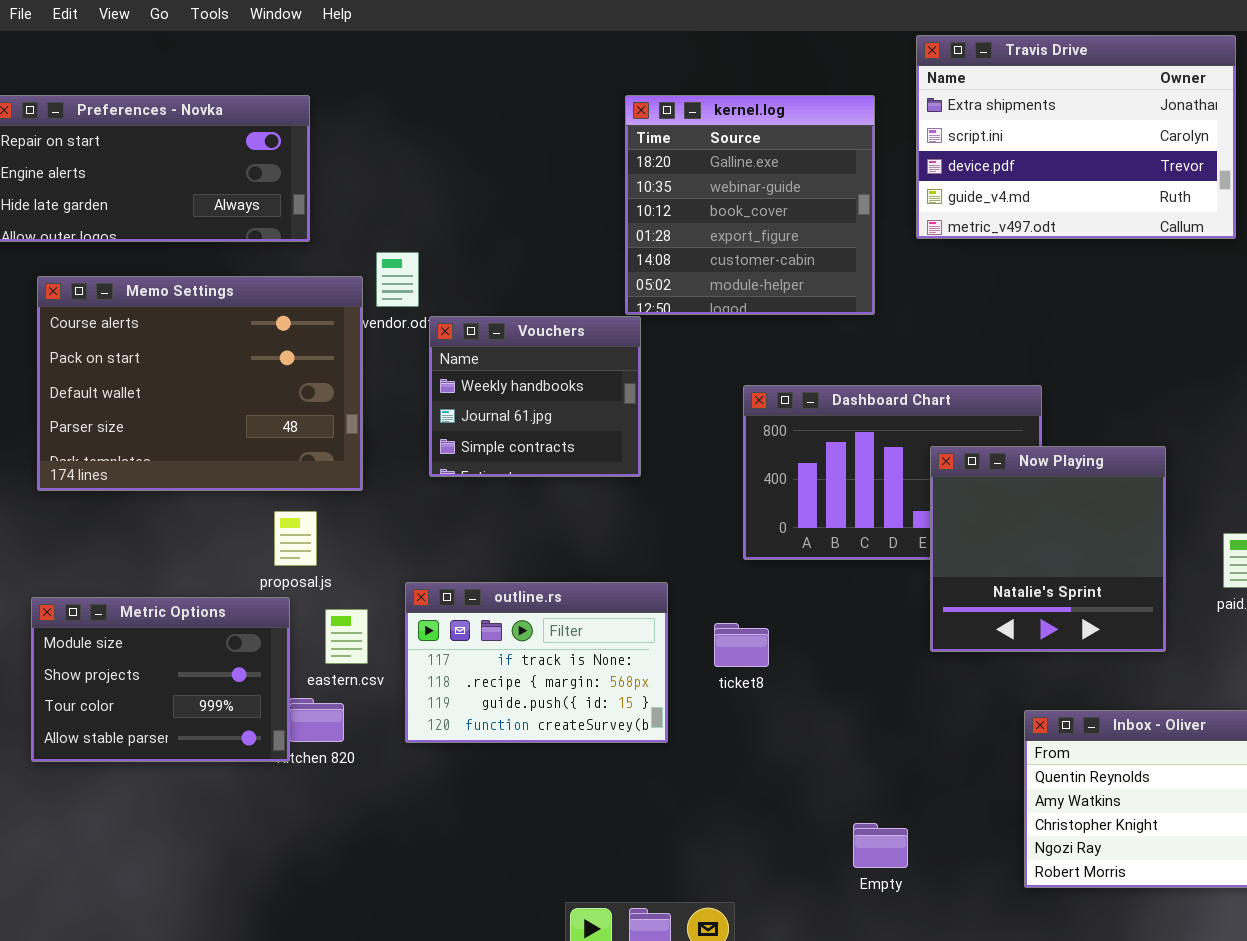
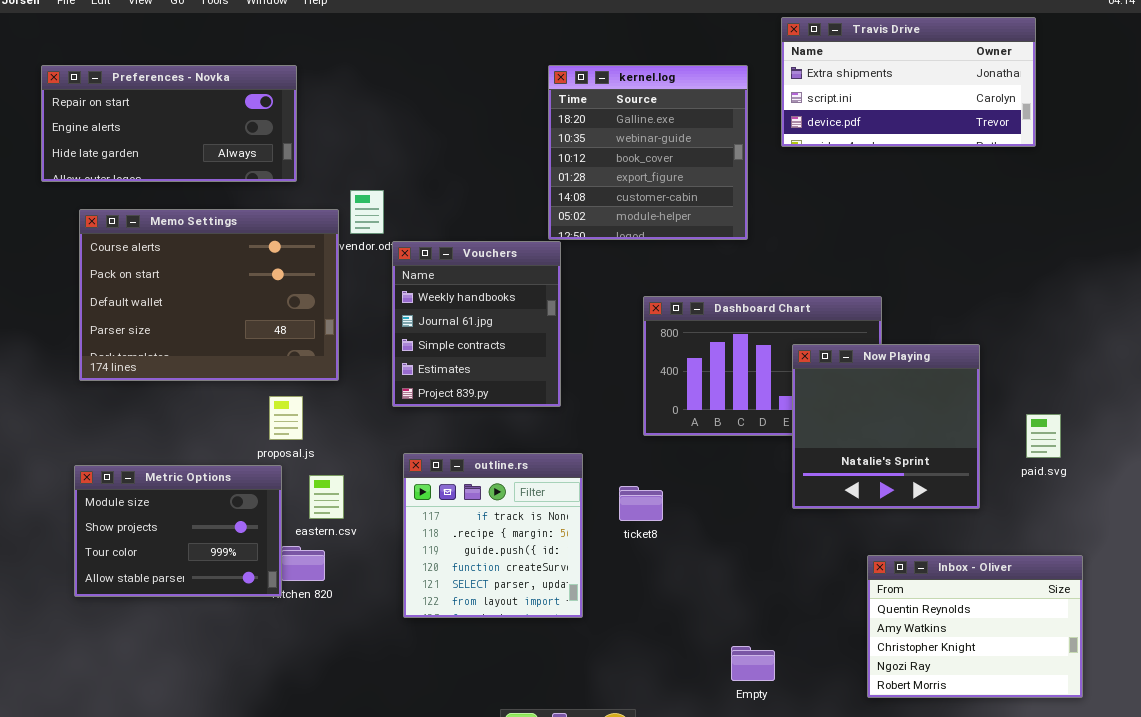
Travis Drive: [916,35,1236,239] -> [781,17,1036,147], resized
Vouchers: [429,316,641,477] -> [392,241,561,407], resized
outline.rs: [405,582,668,743] -> [403,453,583,618], resized

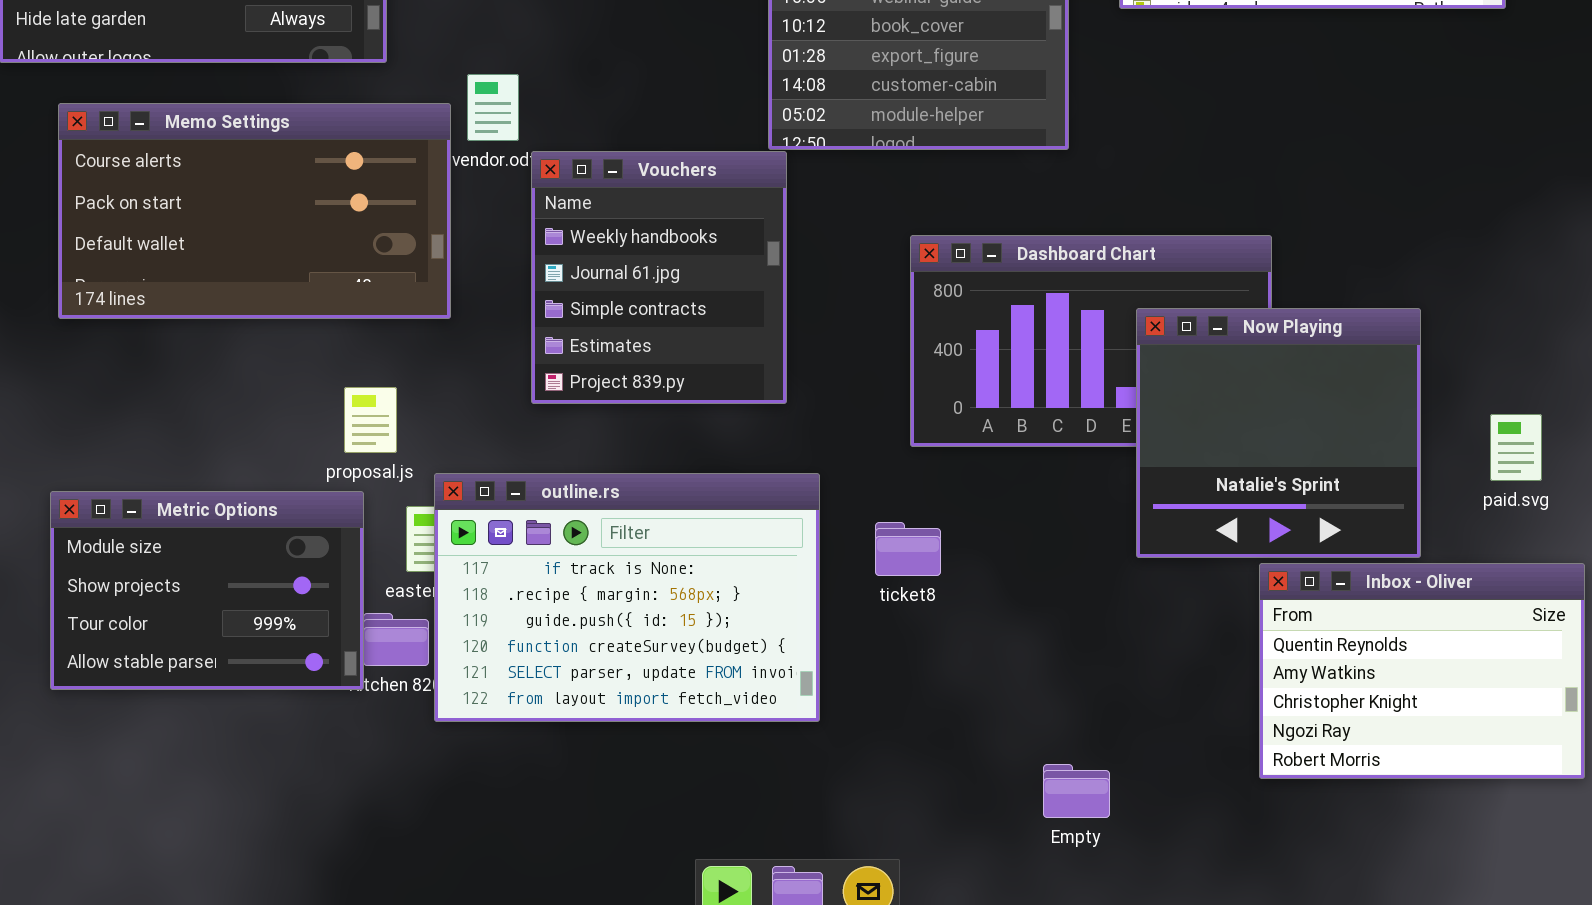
Memo Settings: [79,209,339,381] -> [58,103,451,319], resized
outline.rs: [403,453,583,618] -> [434,473,820,722], resized
Inbox - Oliver: [867,555,1083,698] -> [1259,563,1585,779], moved

